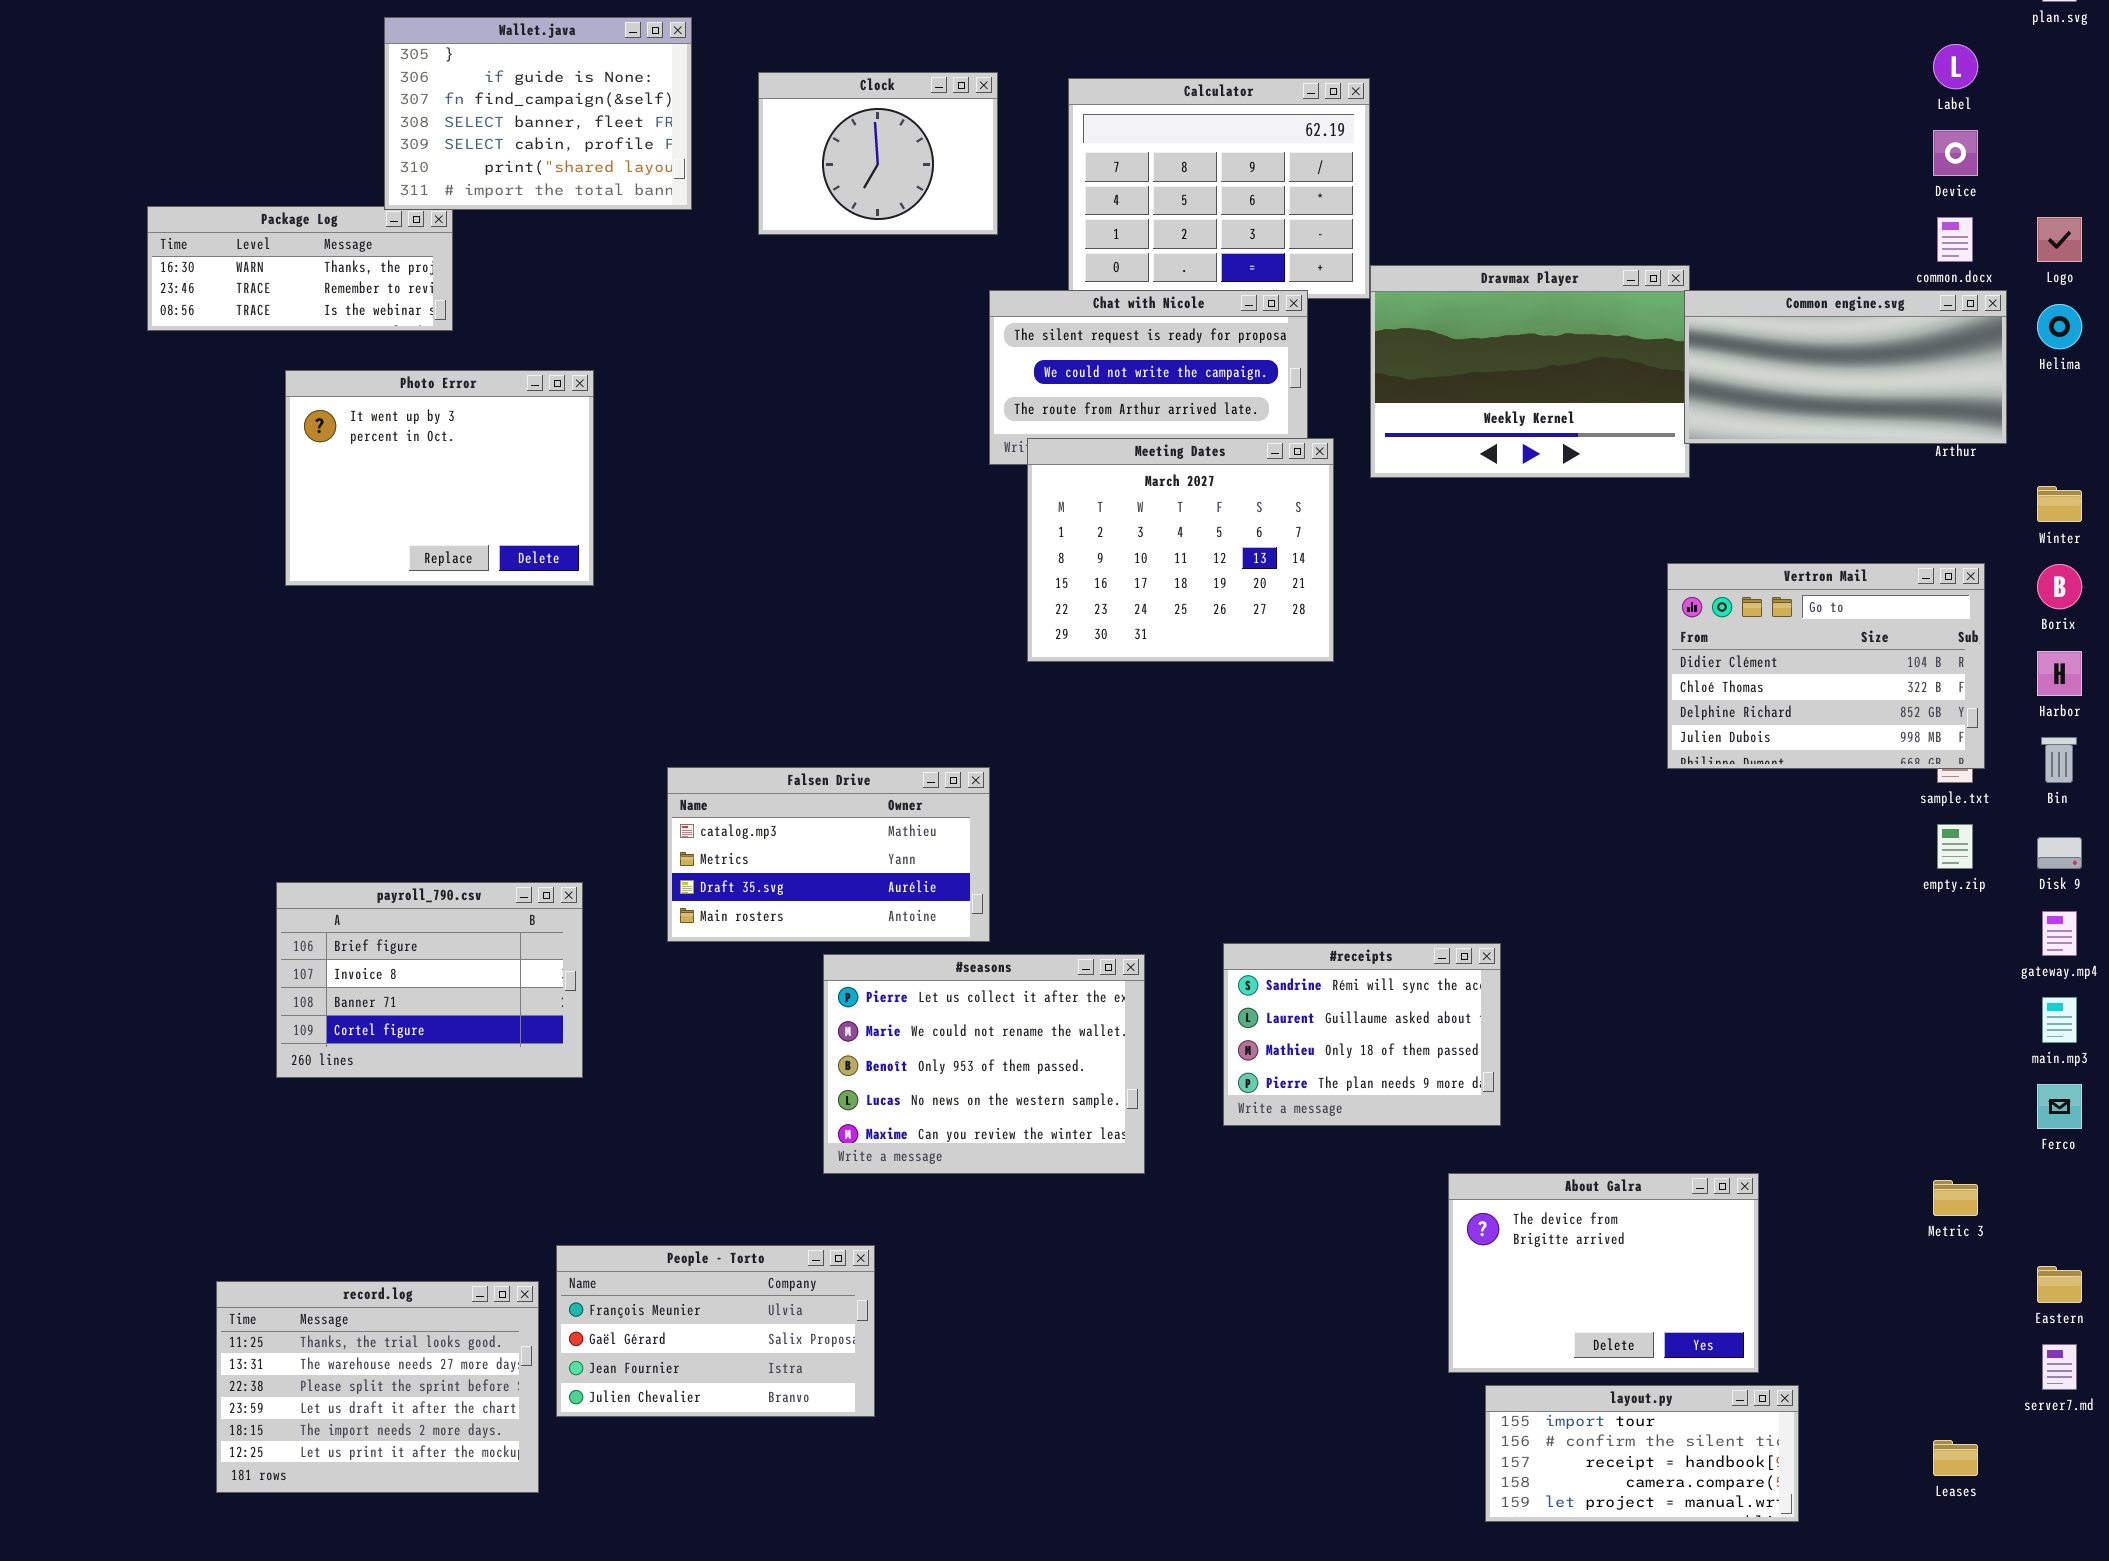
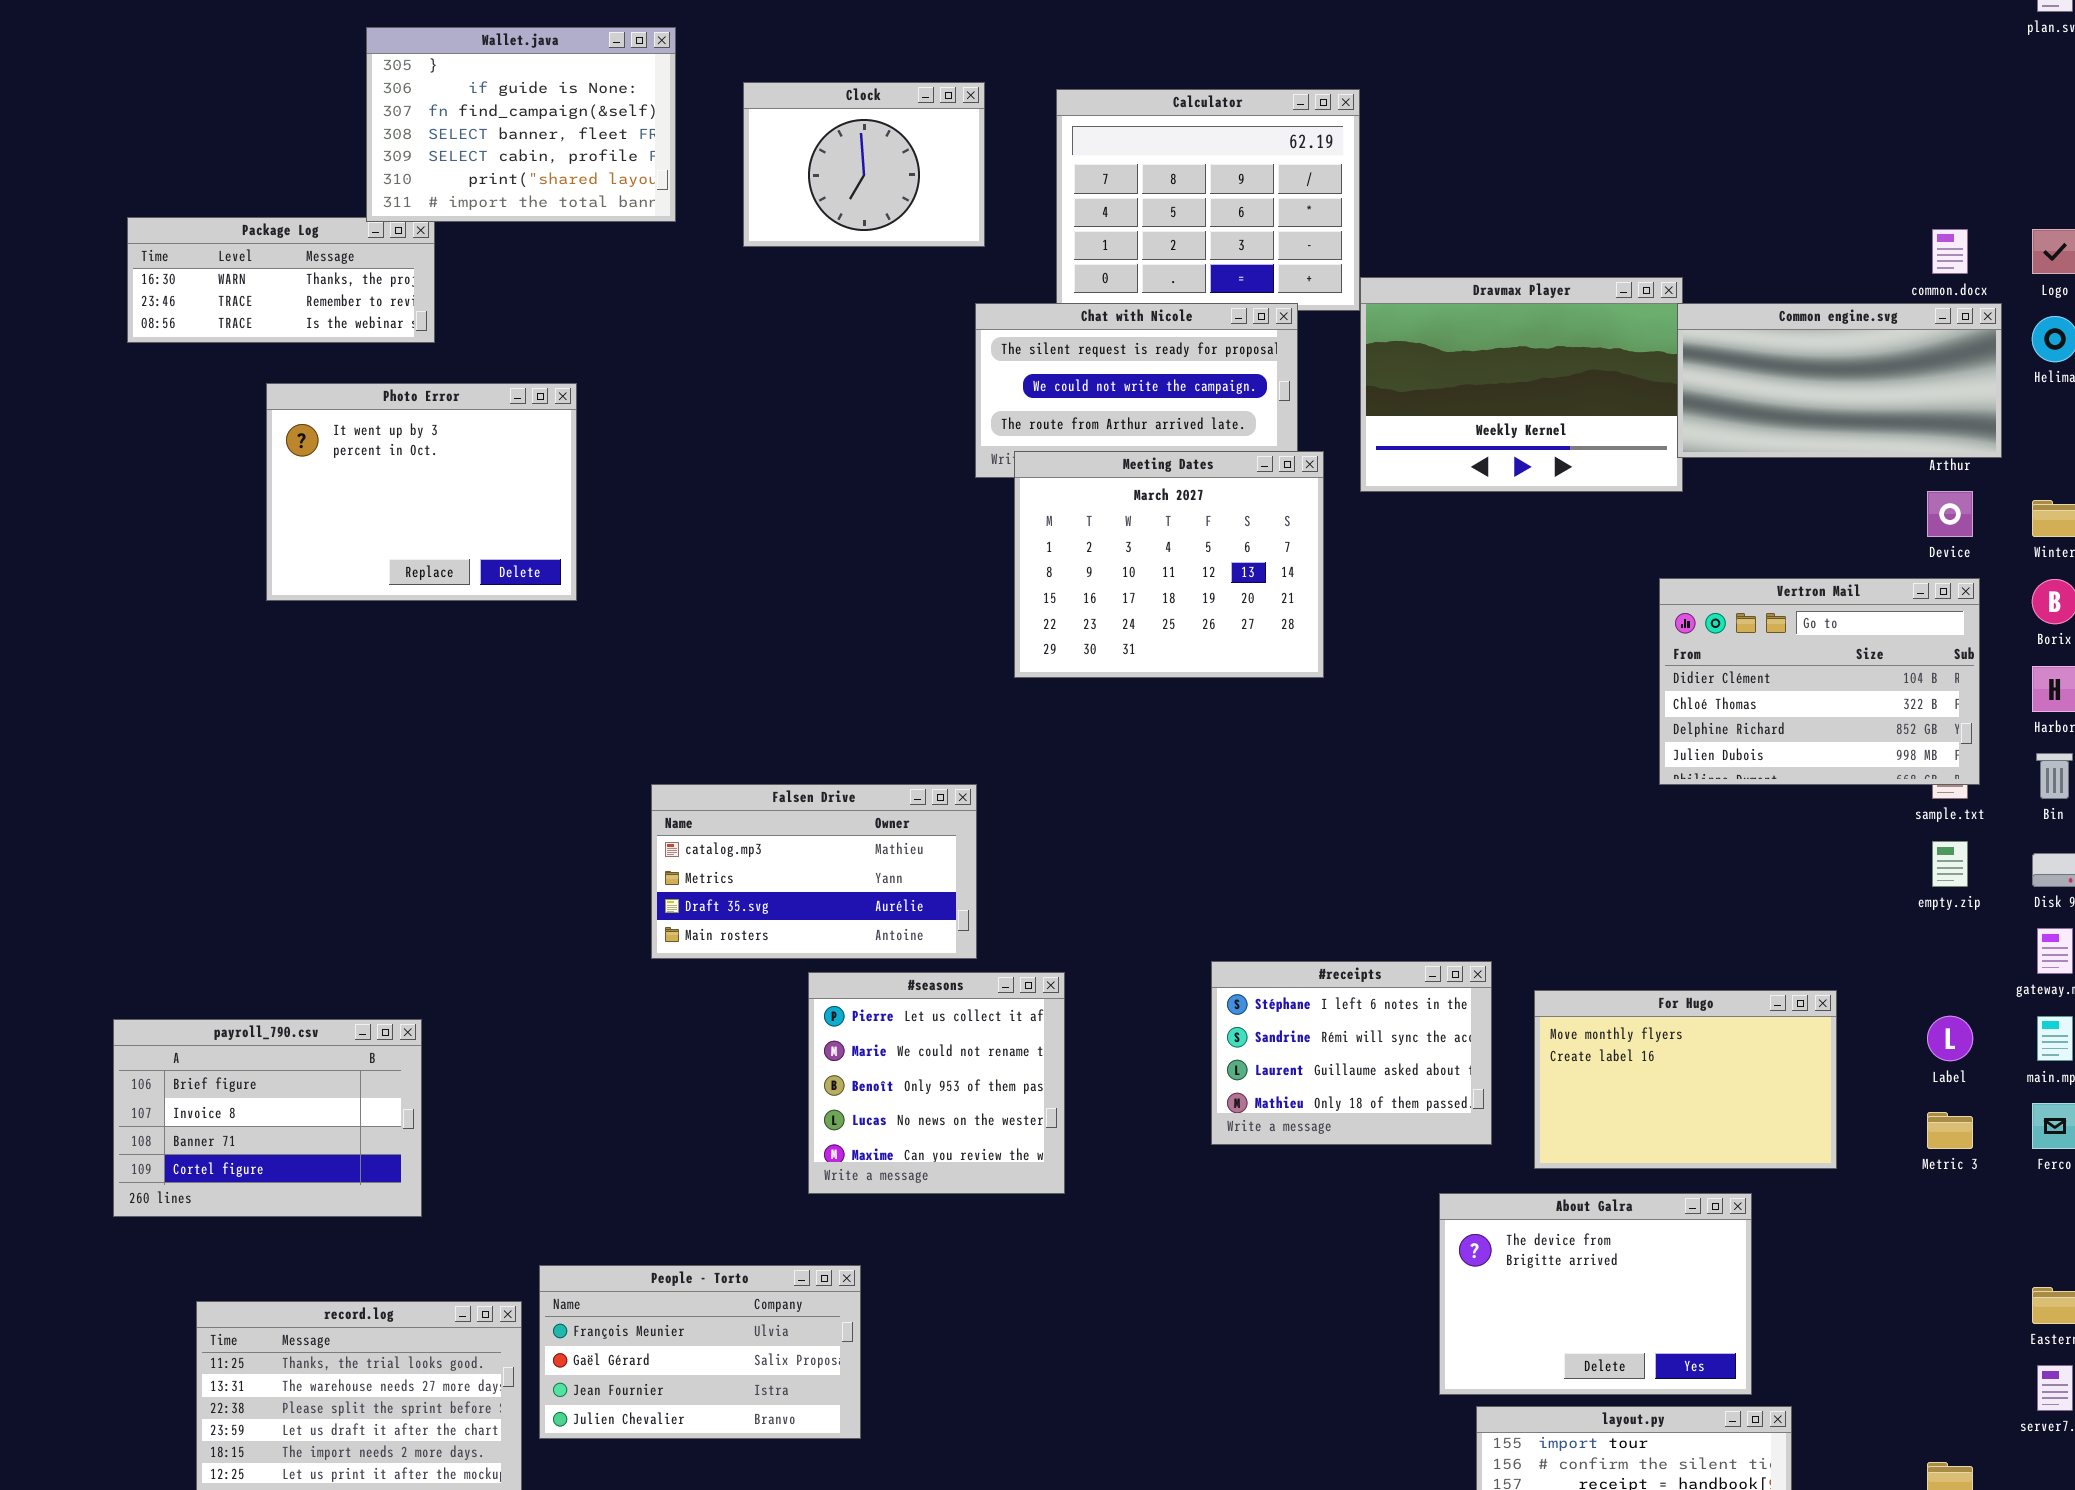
Label: [1933,44,1978,89] -> [1927,1016,1973,1061], moved
Device: [1933,130,1978,176] -> [1927,491,1973,537], moved
payroll_790.csv: [276,882,583,1078] -> [113,1019,422,1217], moved
#receipts: [1223,943,1501,1126] -> [1211,961,1492,1145], scrolled up 1 row
#seasons: [823,954,1145,1174] -> [808,972,1065,1194], resized
For Hugo: none -> [1534,990,1837,1169], opened
Metric 3: [1933,1180,1978,1216] -> [1927,1112,1973,1149], moved

